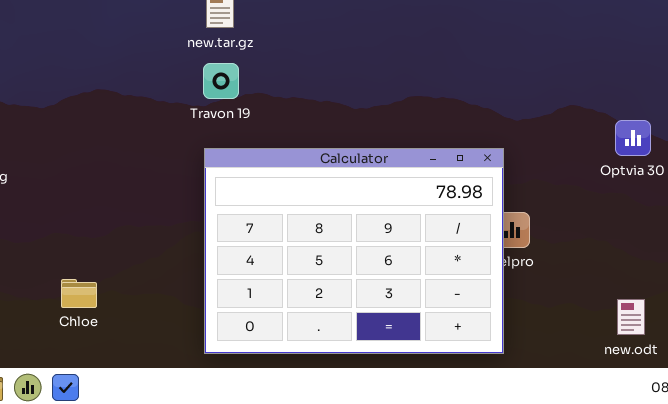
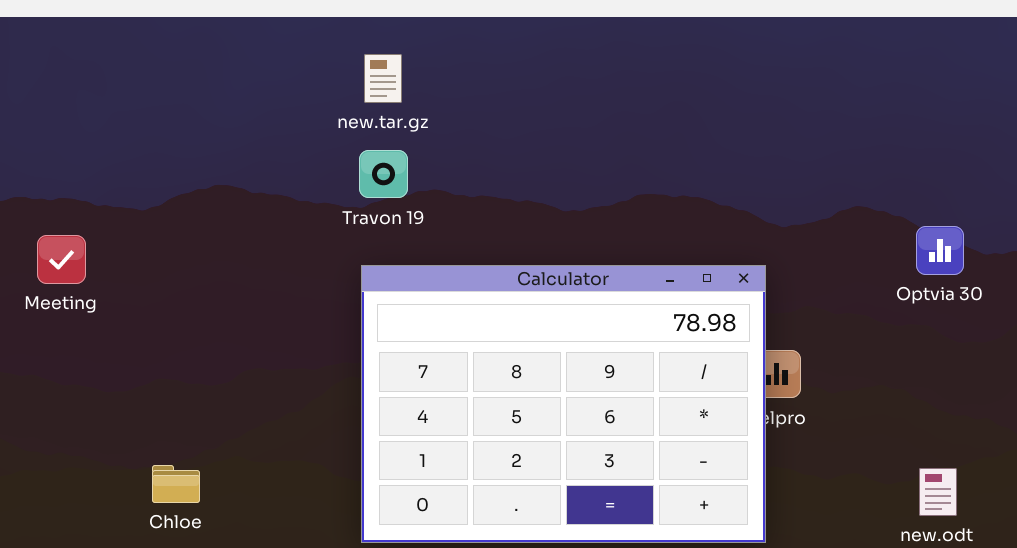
Chloe: [61,279,97,308] -> [152,465,200,503], moved

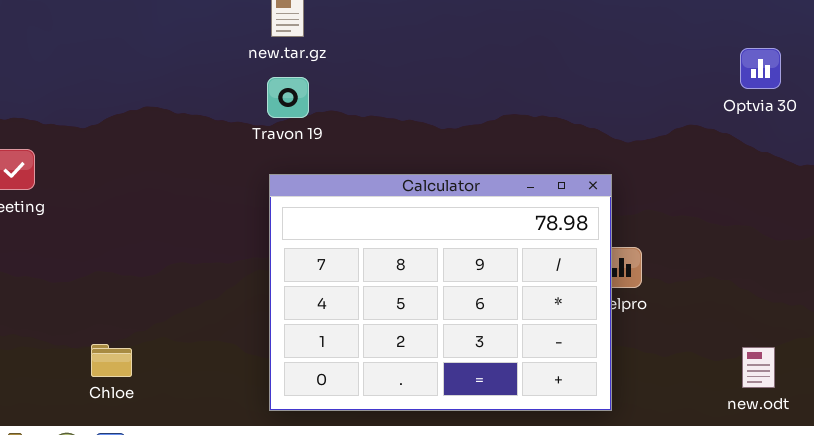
Optvia 30: [916,226,964,275] -> [740,48,781,89], moved

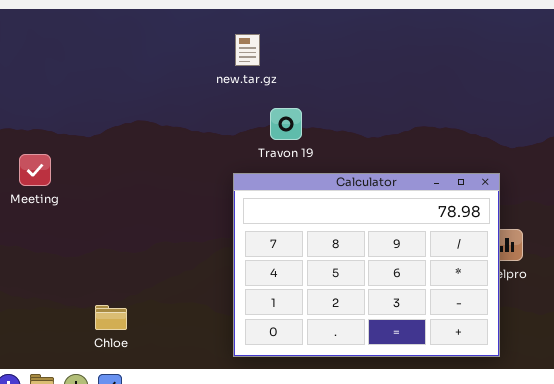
Travon 19: [267,77,309,118] -> [270,108,302,140], moved

